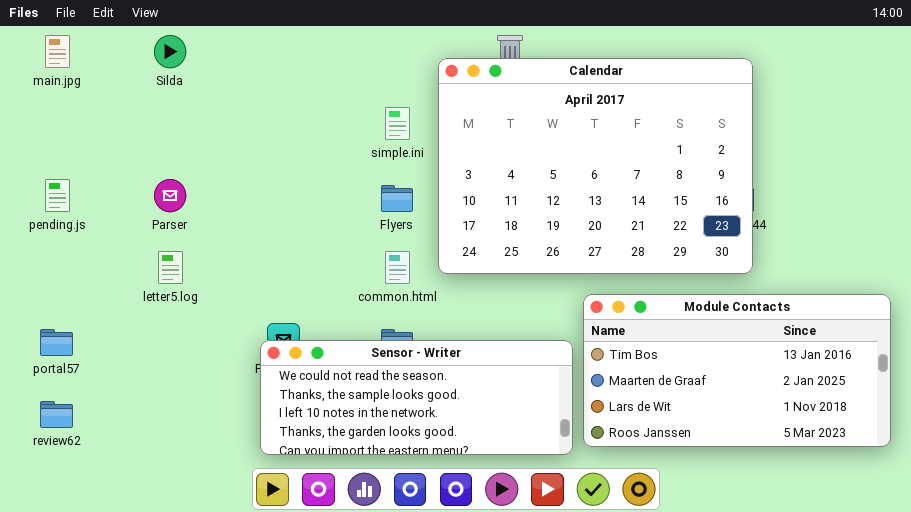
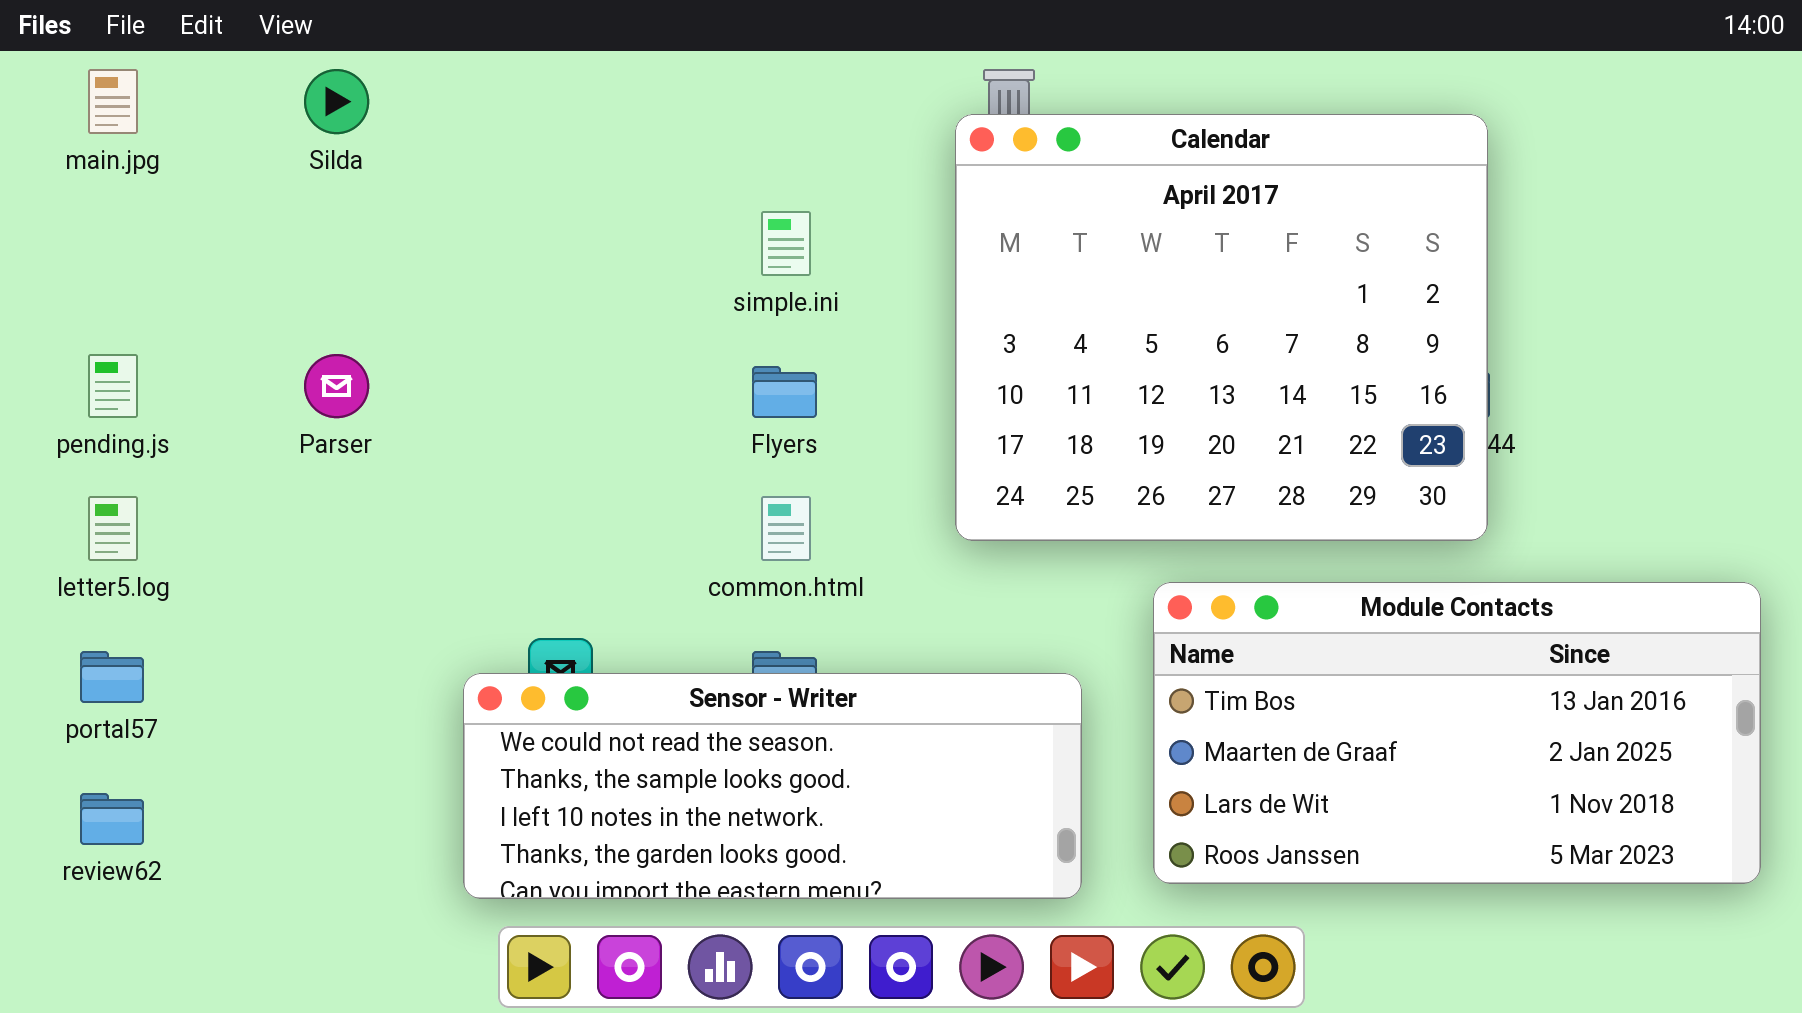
Calendar: [438,58,753,274] -> [955,114,1488,541], resized
letter5.log: [158,251,183,284] -> [88,496,138,561], moved
Sensor - Writer: [260,340,573,455] -> [463,673,1082,899], moved

